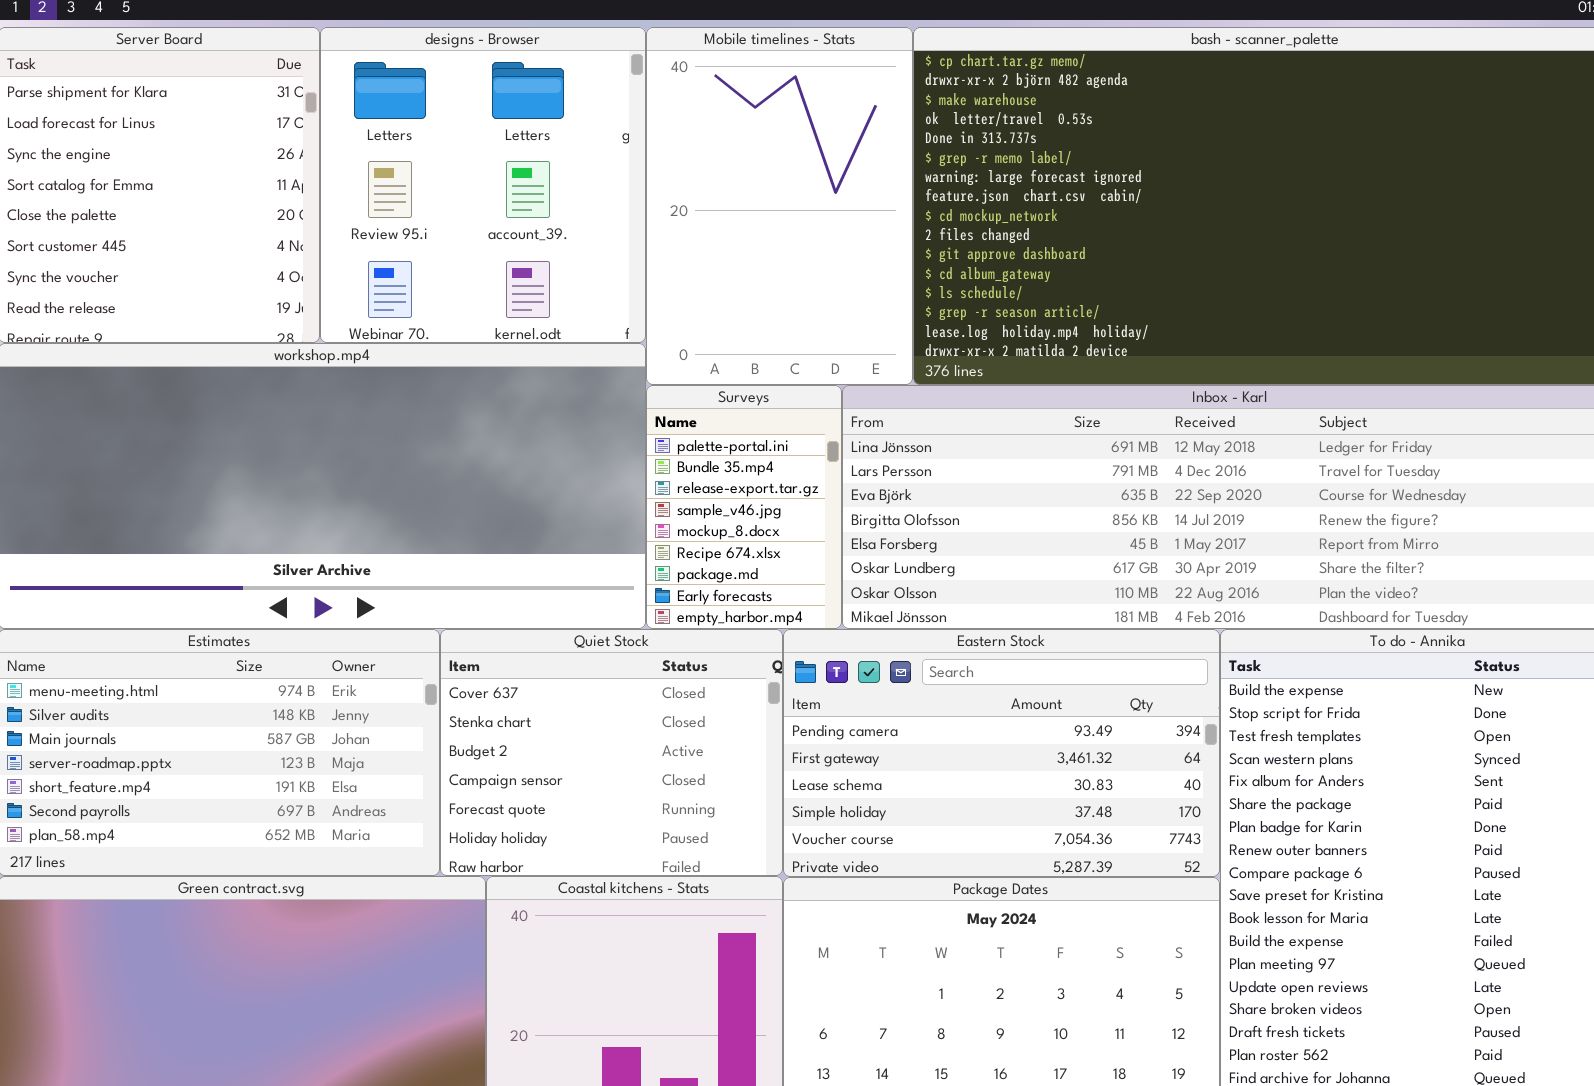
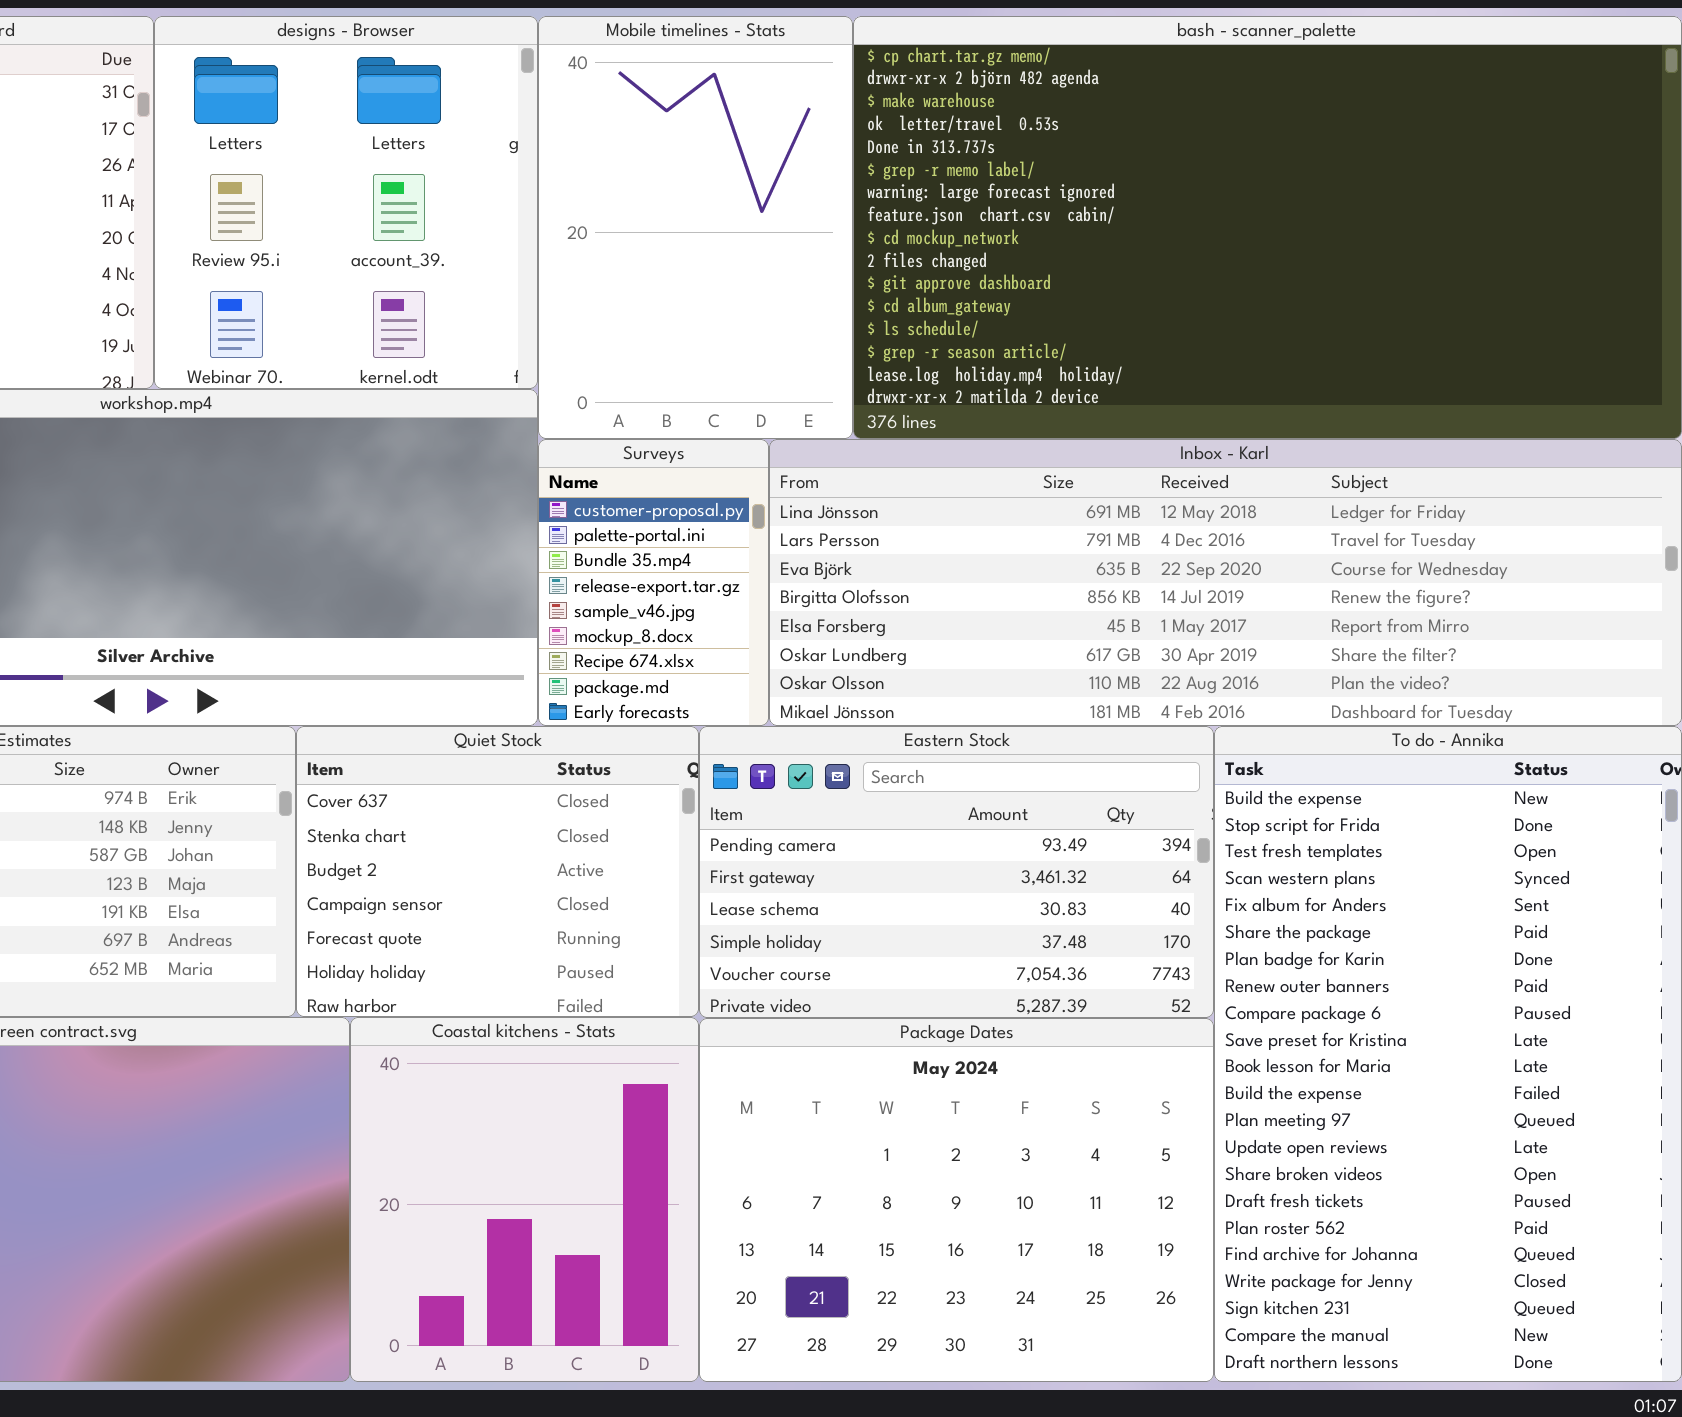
Surveys: [646,385,842,629] -> [538,439,769,726], scrolled up 1 row

